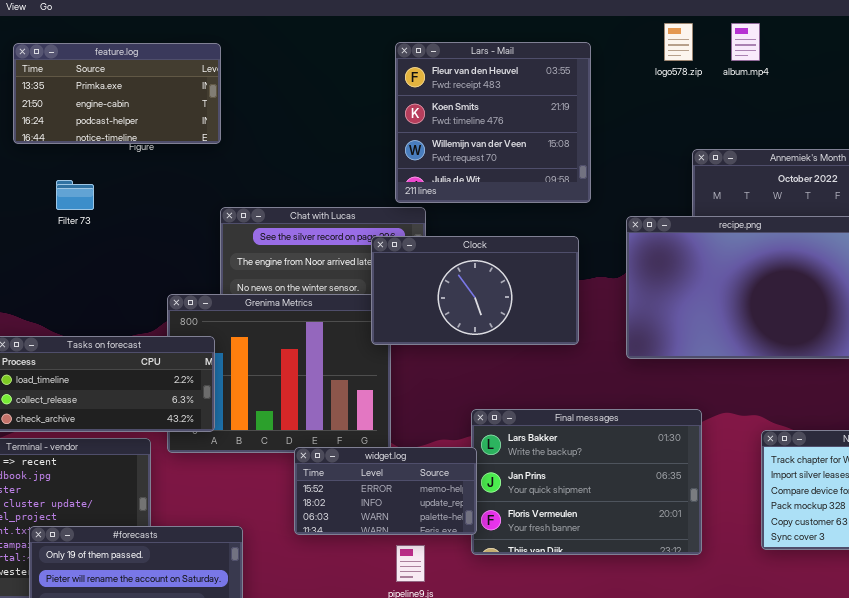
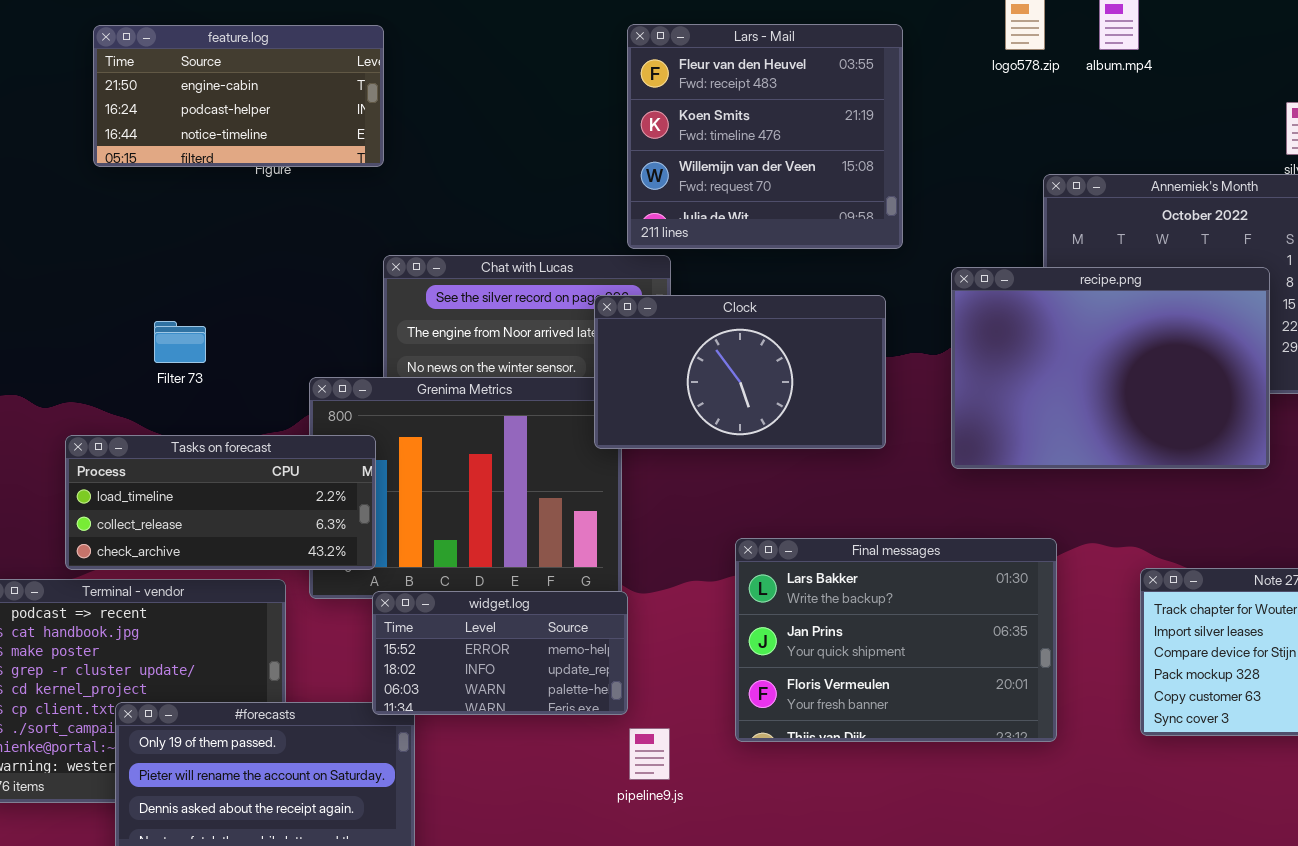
feature.log: [13,43,221,144] -> [93,25,384,167], scrolled down 1 row
Filter 73: [56,180,94,210] -> [154,321,206,363], moved
widget.log: [294,447,477,535] -> [372,591,628,715], moved

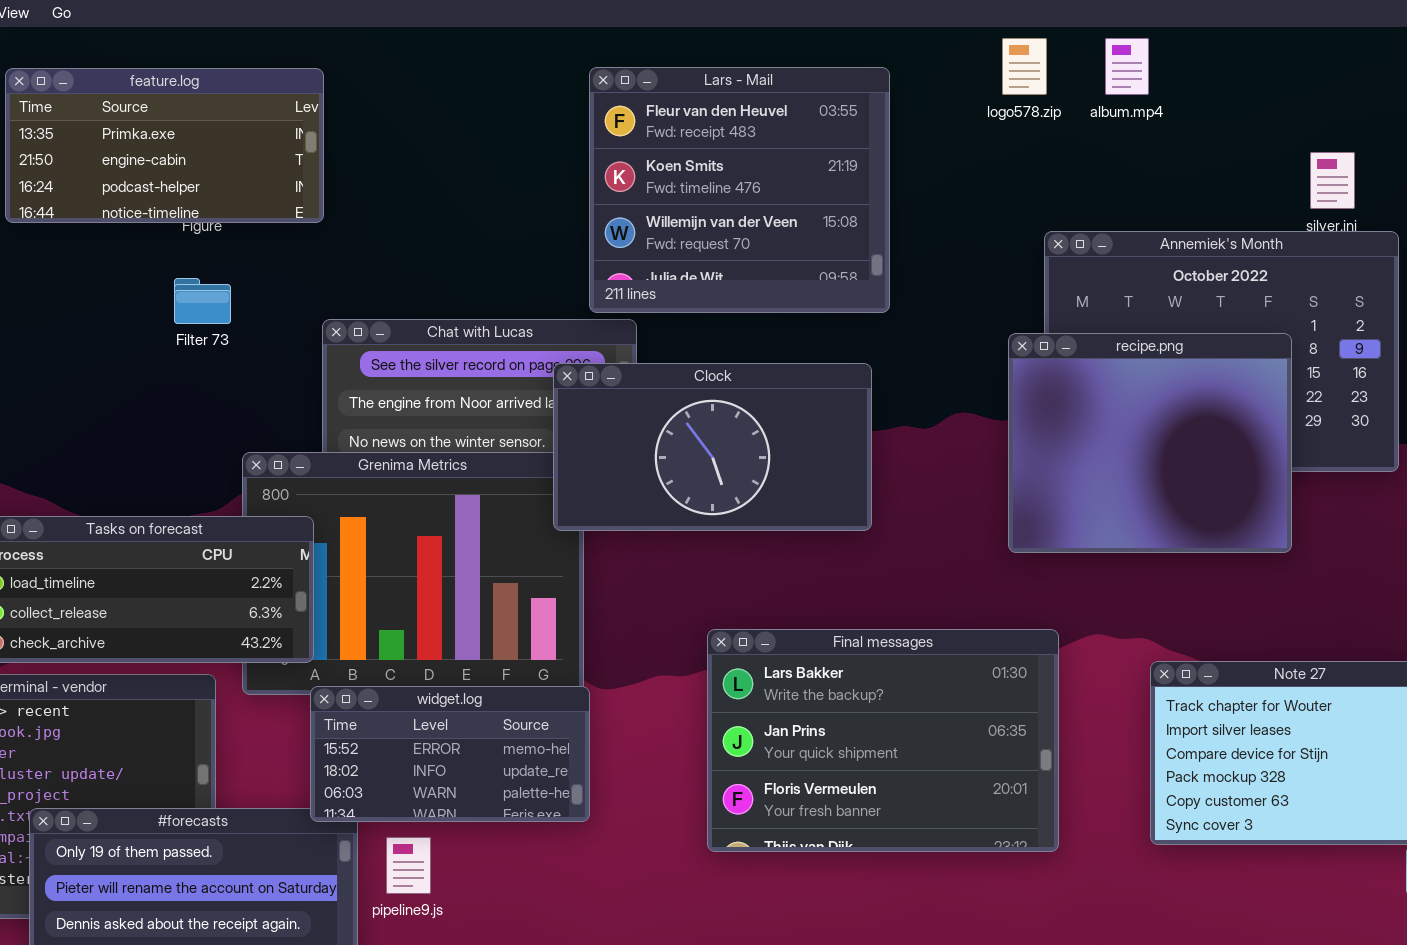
feature.log: [93,25,384,167] -> [5,68,324,223], scrolled up 1 row
recipe.png: [951,267,1270,469] -> [1008,333,1292,553], resized
Filter 73: [154,321,206,363] -> [174,278,231,324], moved
pipeline9.js: [629,728,670,780] -> [386,837,431,894], moved

